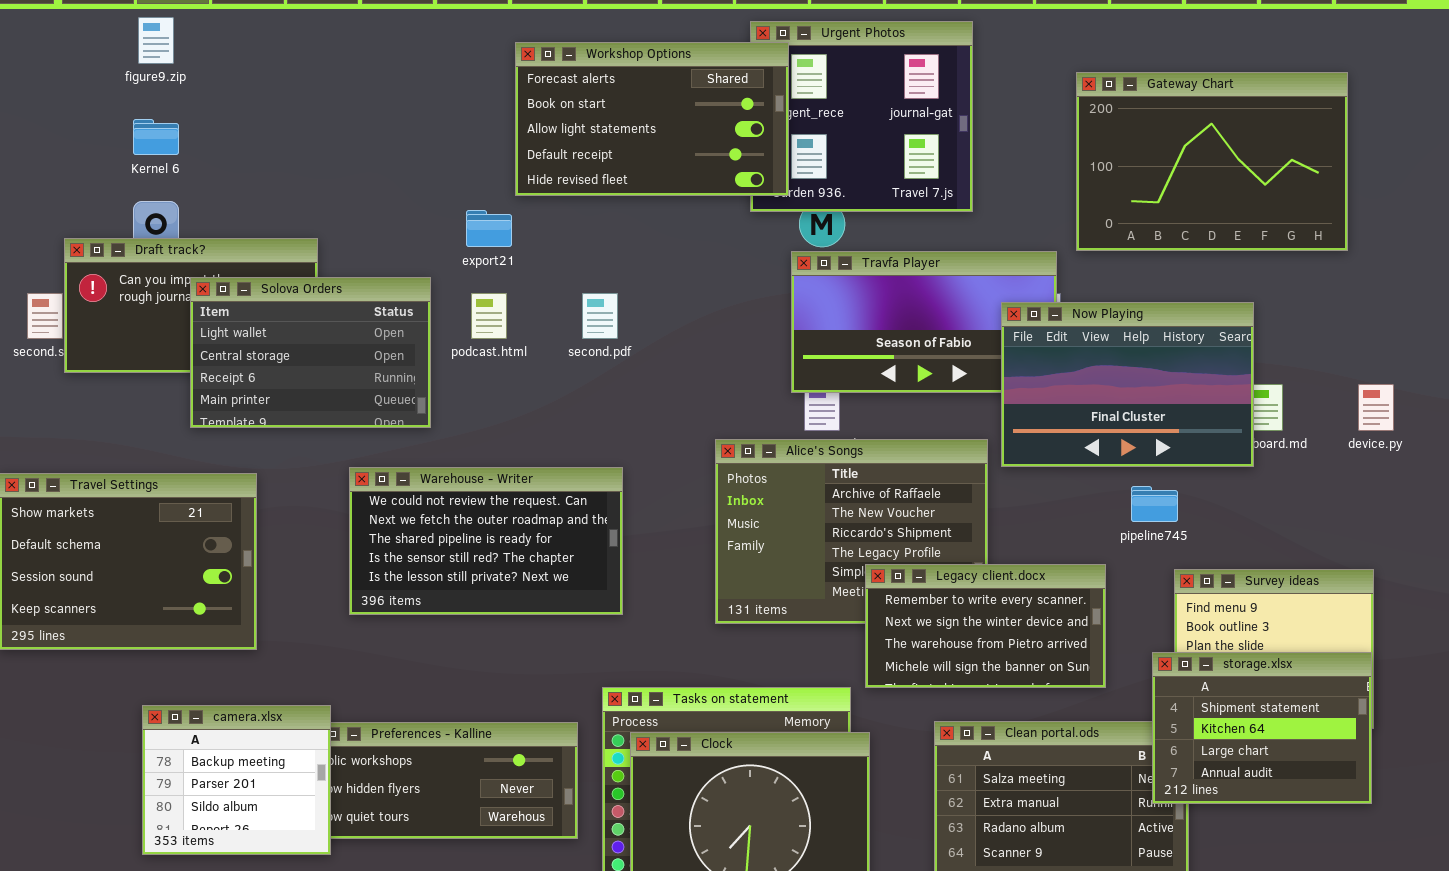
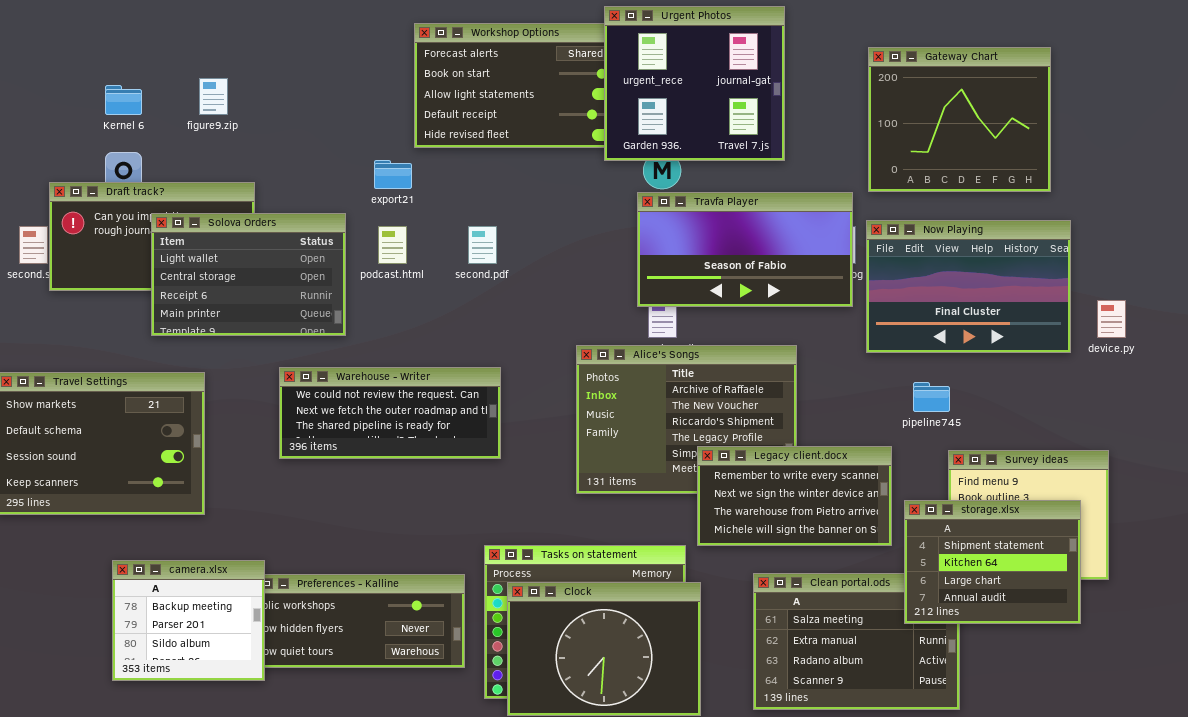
figure9.zip: [138,17,174,64] -> [199,78,228,115], moved
Urgent Photos: [750,21,973,212] -> [604,6,785,161], raised
Gateway Chart: [1076,72,1348,251] -> [868,47,1051,192], resized
Now Playing: [1001,302,1254,467] -> [866,220,1071,353], moved
Warehouse - Writer: [349,467,623,615] -> [279,367,501,459], resized
storage.xlsx: [1152,652,1372,804] -> [904,500,1081,624], moved

